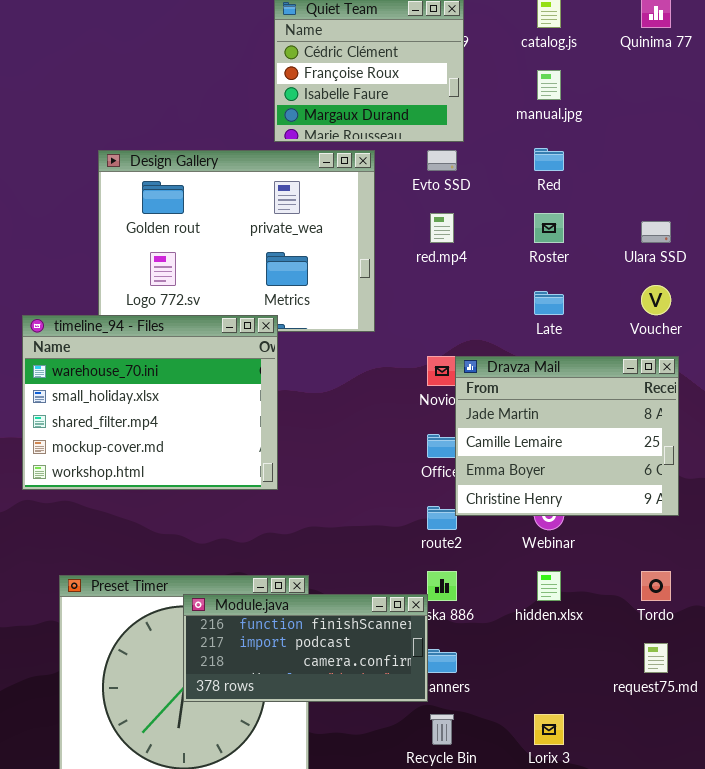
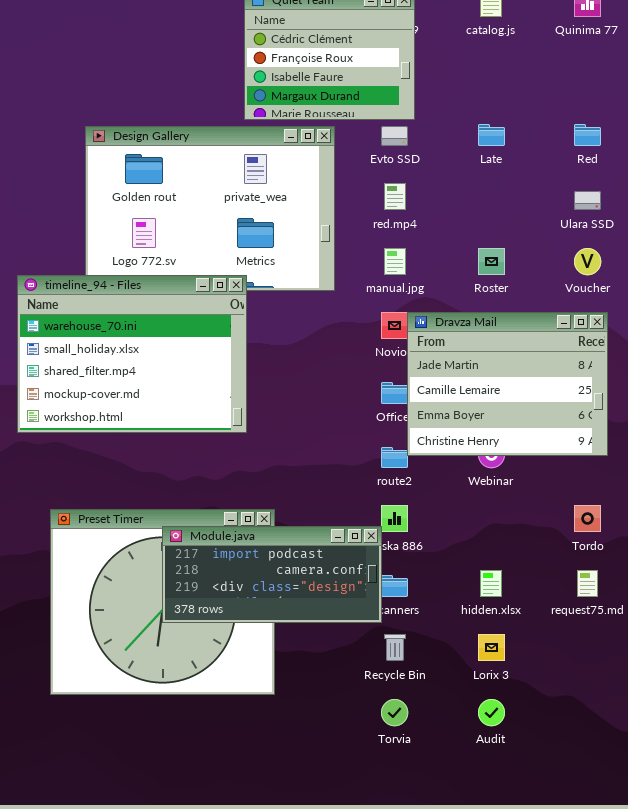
manual.jpg: [537,70,561,100] -> [384,248,406,275], moved
Red: [534,148,564,171] -> [574,124,601,146], moved
Roster: [534,213,564,243] -> [478,248,505,275], moved
Late: [534,291,564,315] -> [478,124,505,146], moved
hidden.xlsx: [537,571,561,601] -> [480,570,502,597], moved
Module.java: [183,594,428,702] -> [162,526,382,623], scrolled down 1 row

